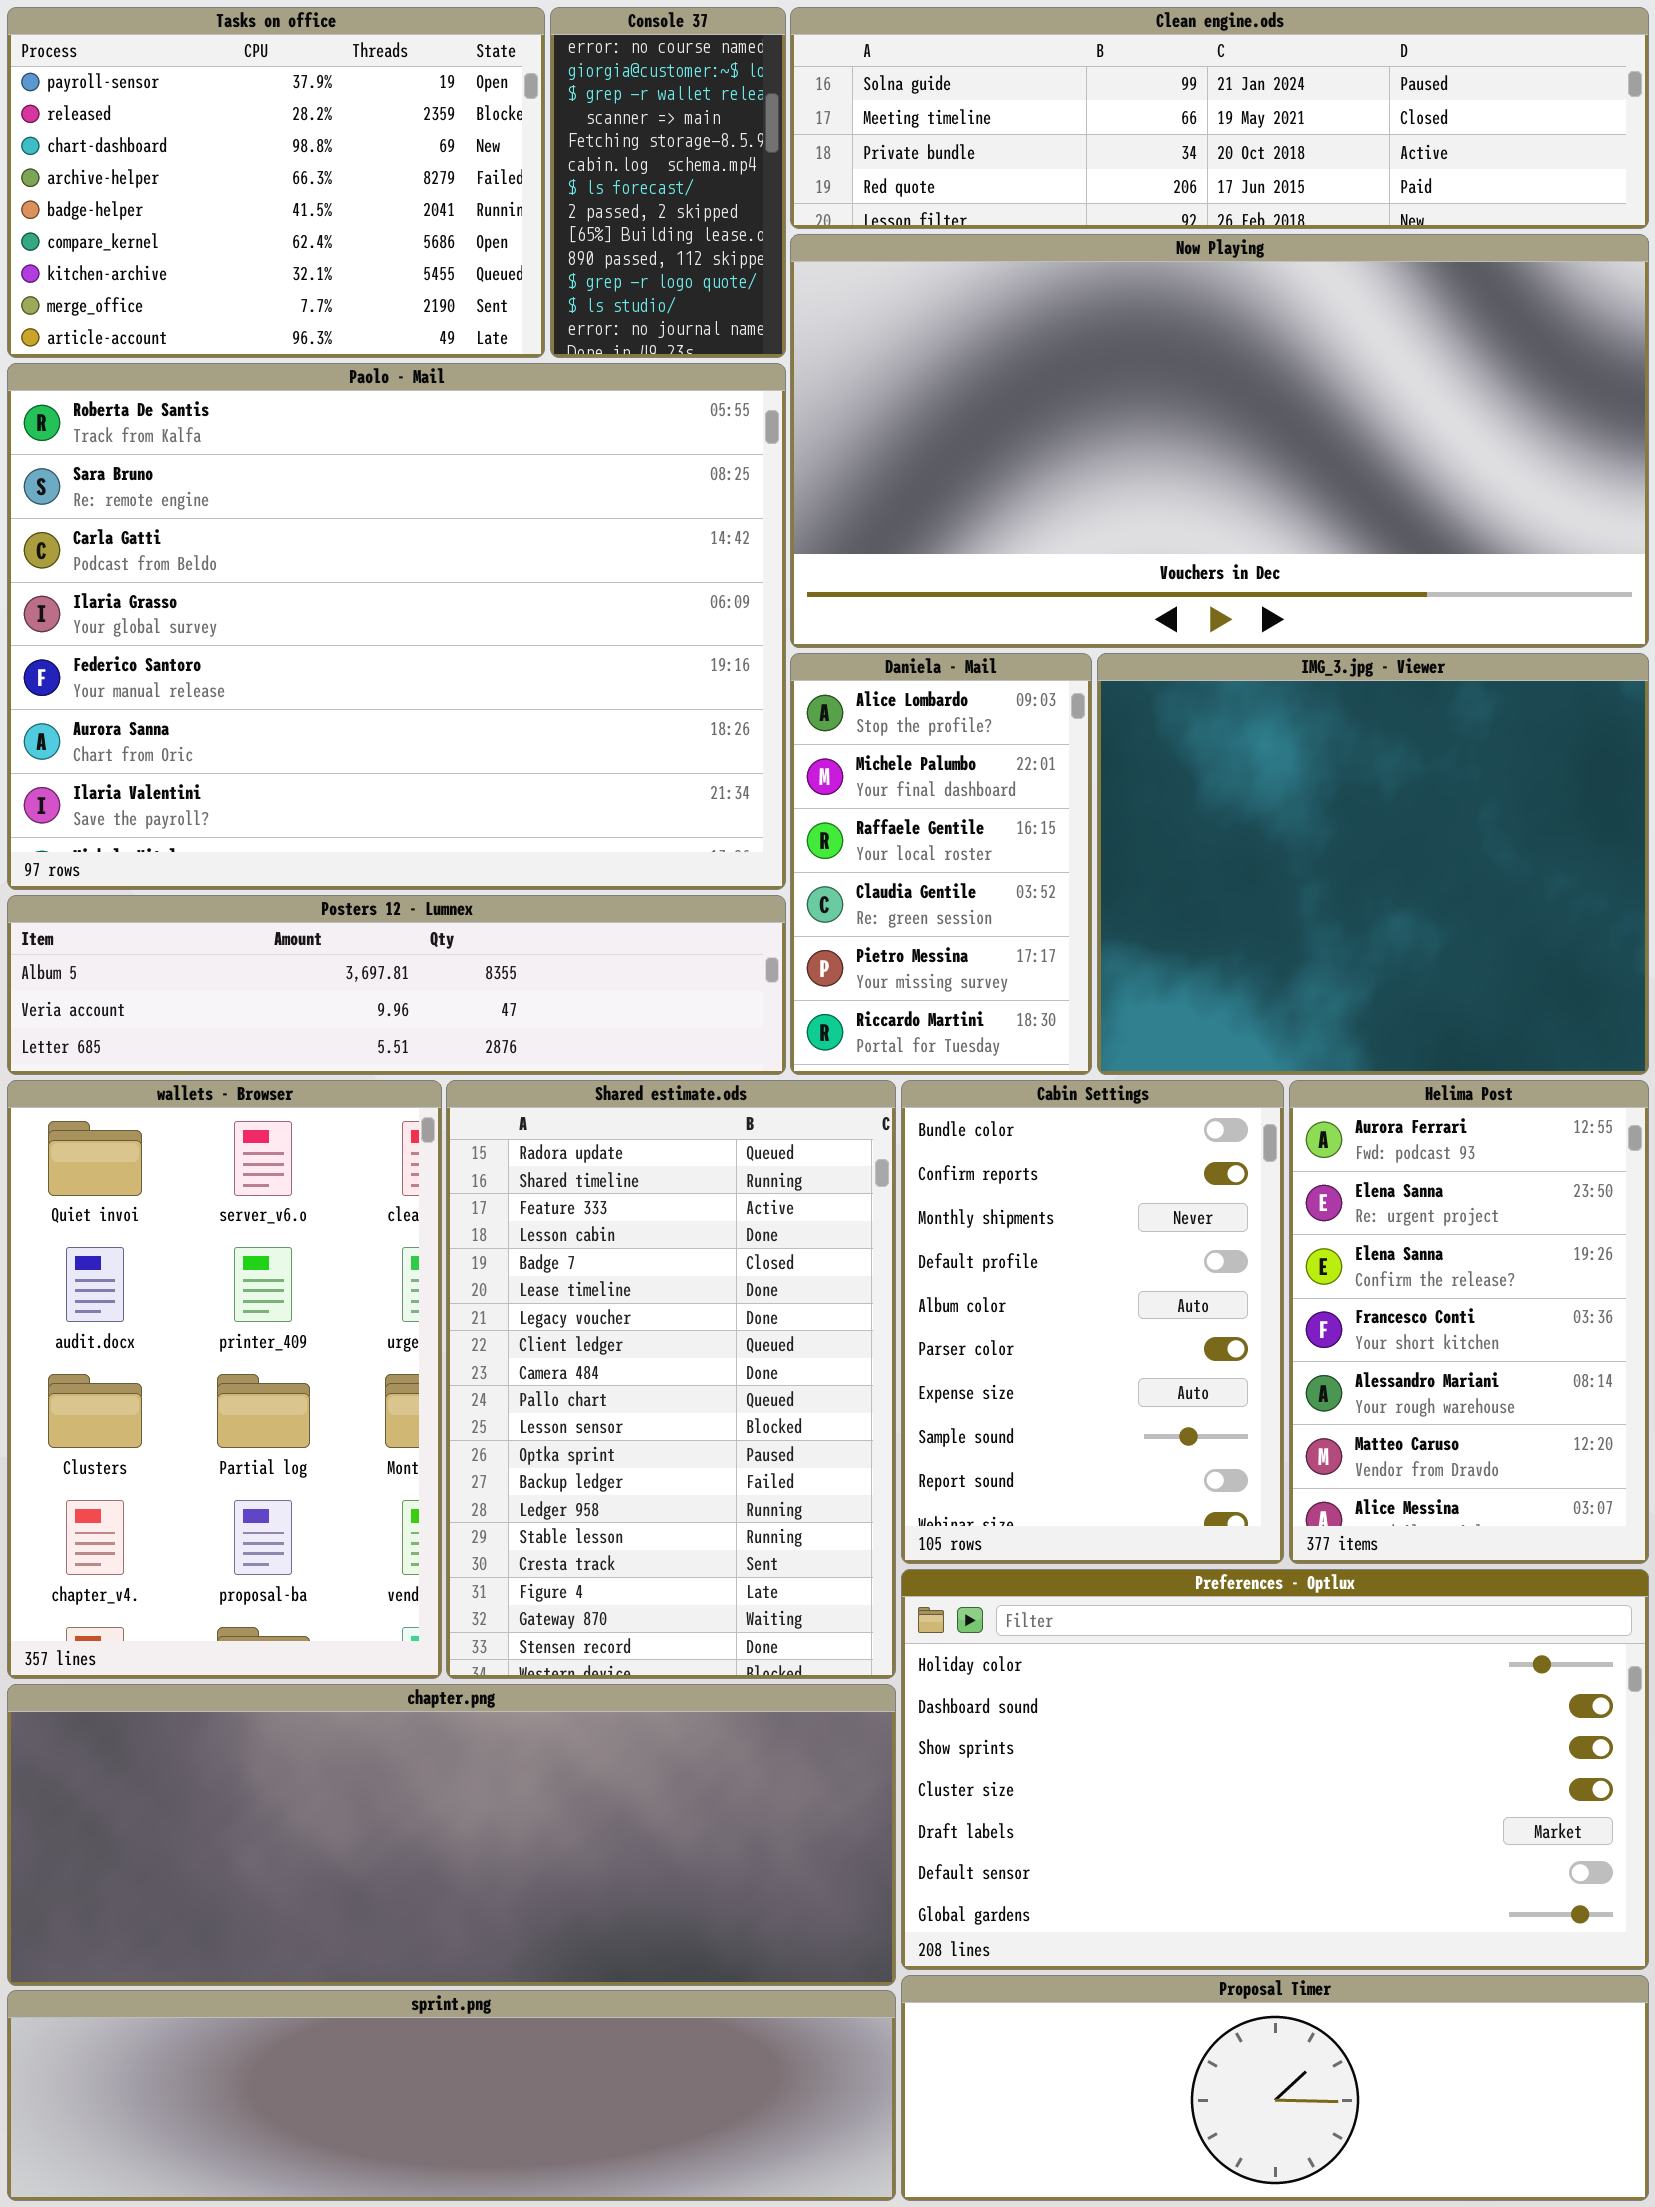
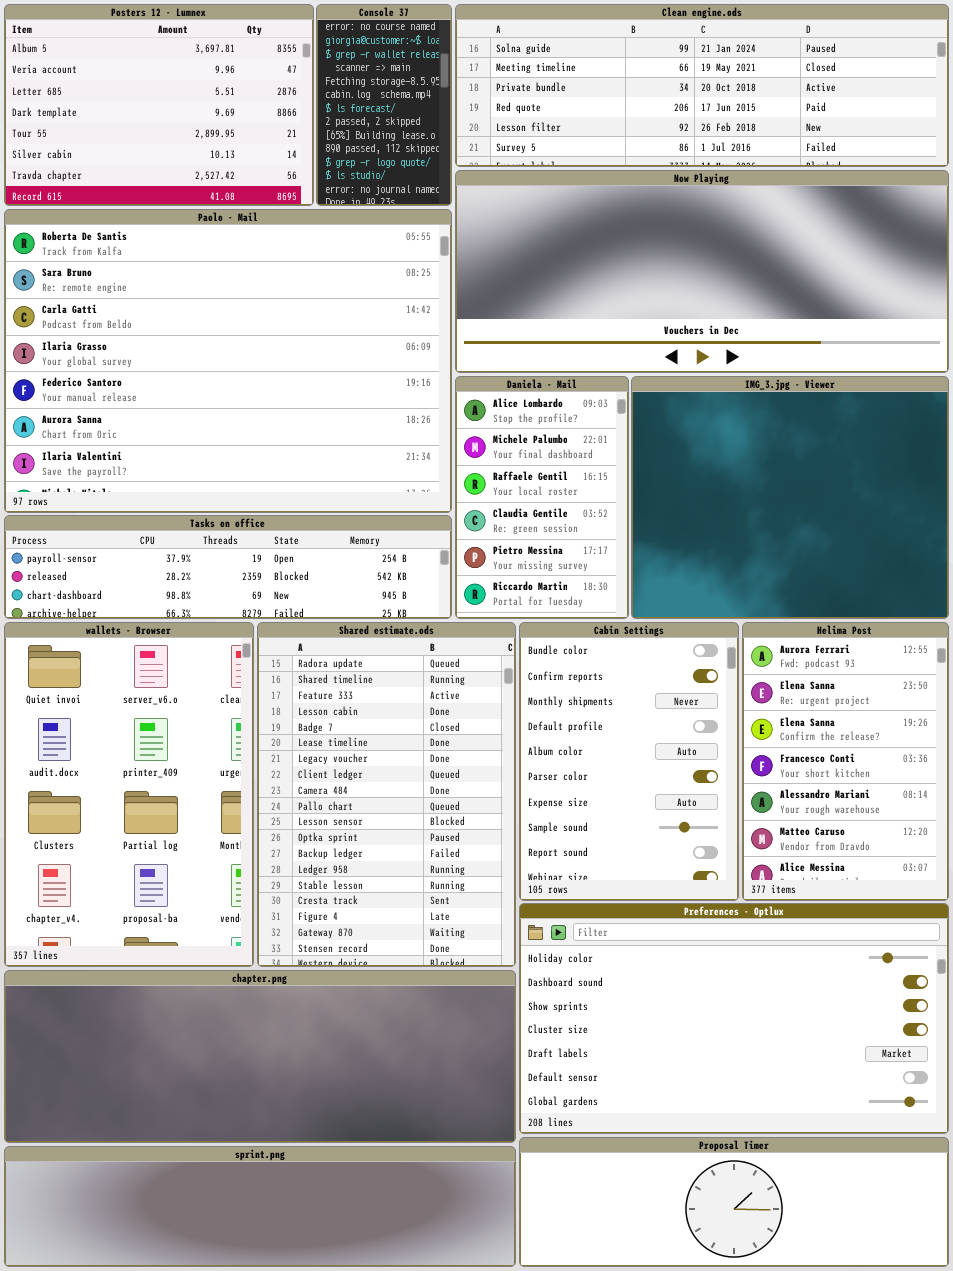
Tasks on office: [7,7,545,358] -> [4,515,452,619], moved, resized
Clean engine.ods: [790,7,1649,229] -> [455,4,949,167], resized
Now Playing: [790,234,1649,648] -> [455,170,949,373], resized
Posters 12 - Lumnex: [7,895,786,1075] -> [4,4,314,206], moved, resized

